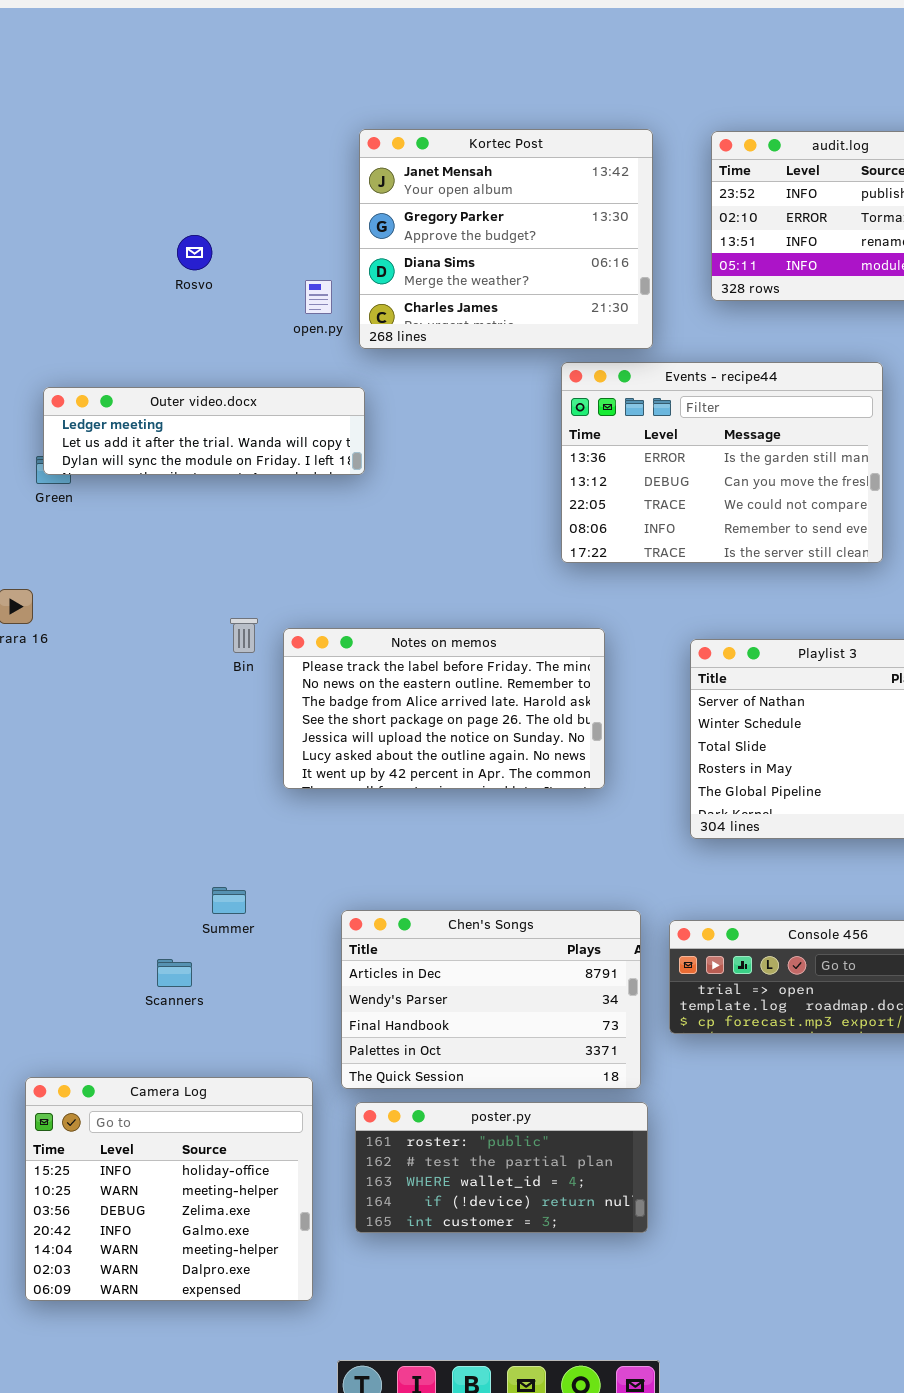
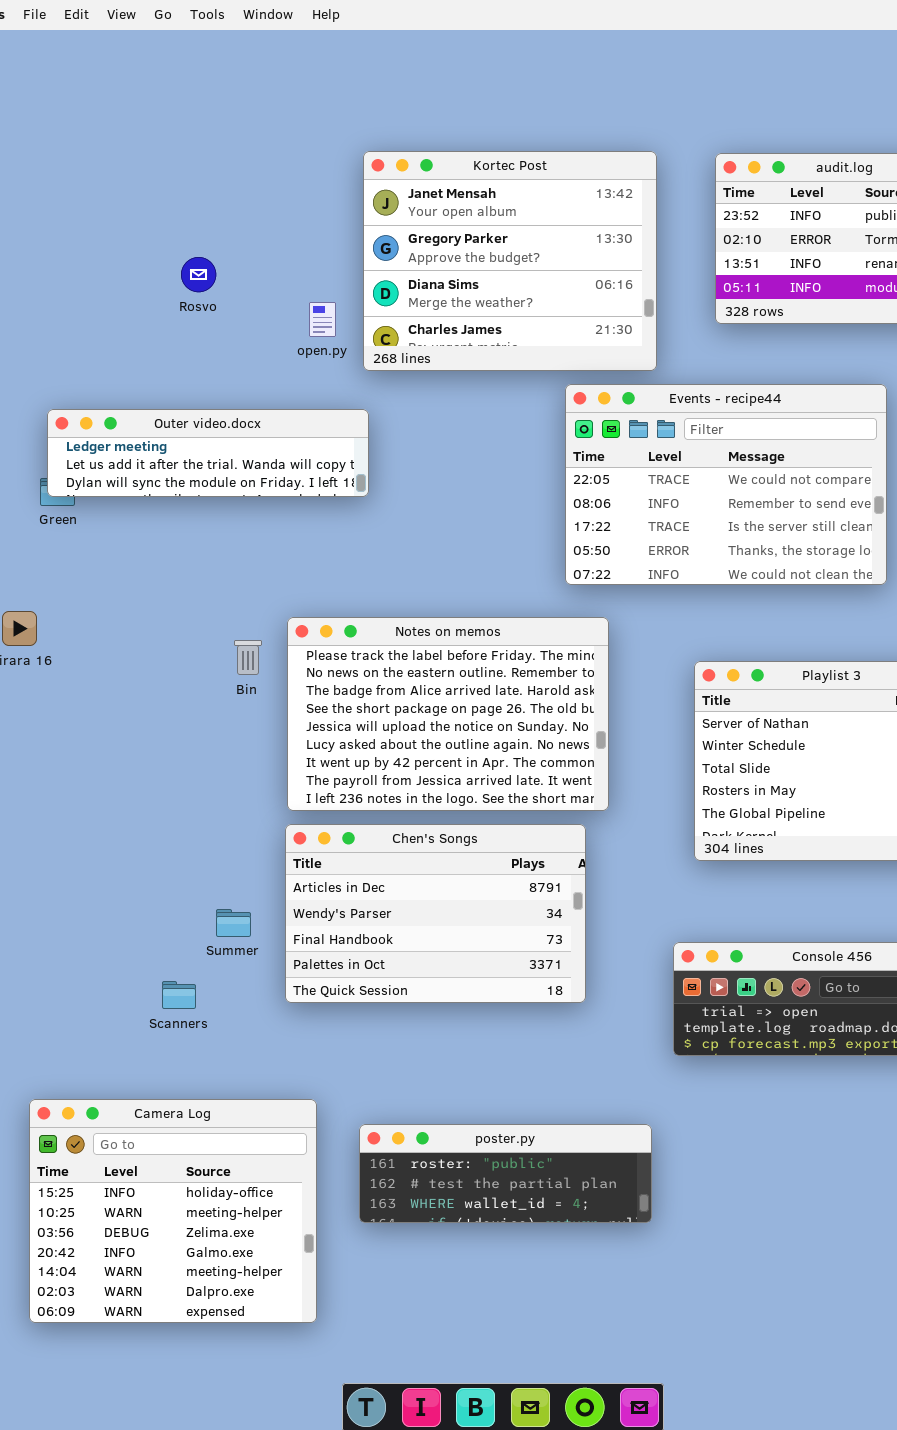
Events - recipe44: [561,362,883,563] -> [565,384,887,585], scrolled down 2 rows
Notes on memos: [283,628,605,789] -> [287,617,609,811], resized
Chen's Songs: [341,910,641,1089] -> [285,824,586,1003], moved
poster.py: [355,1102,648,1233] -> [359,1124,652,1223], resized

